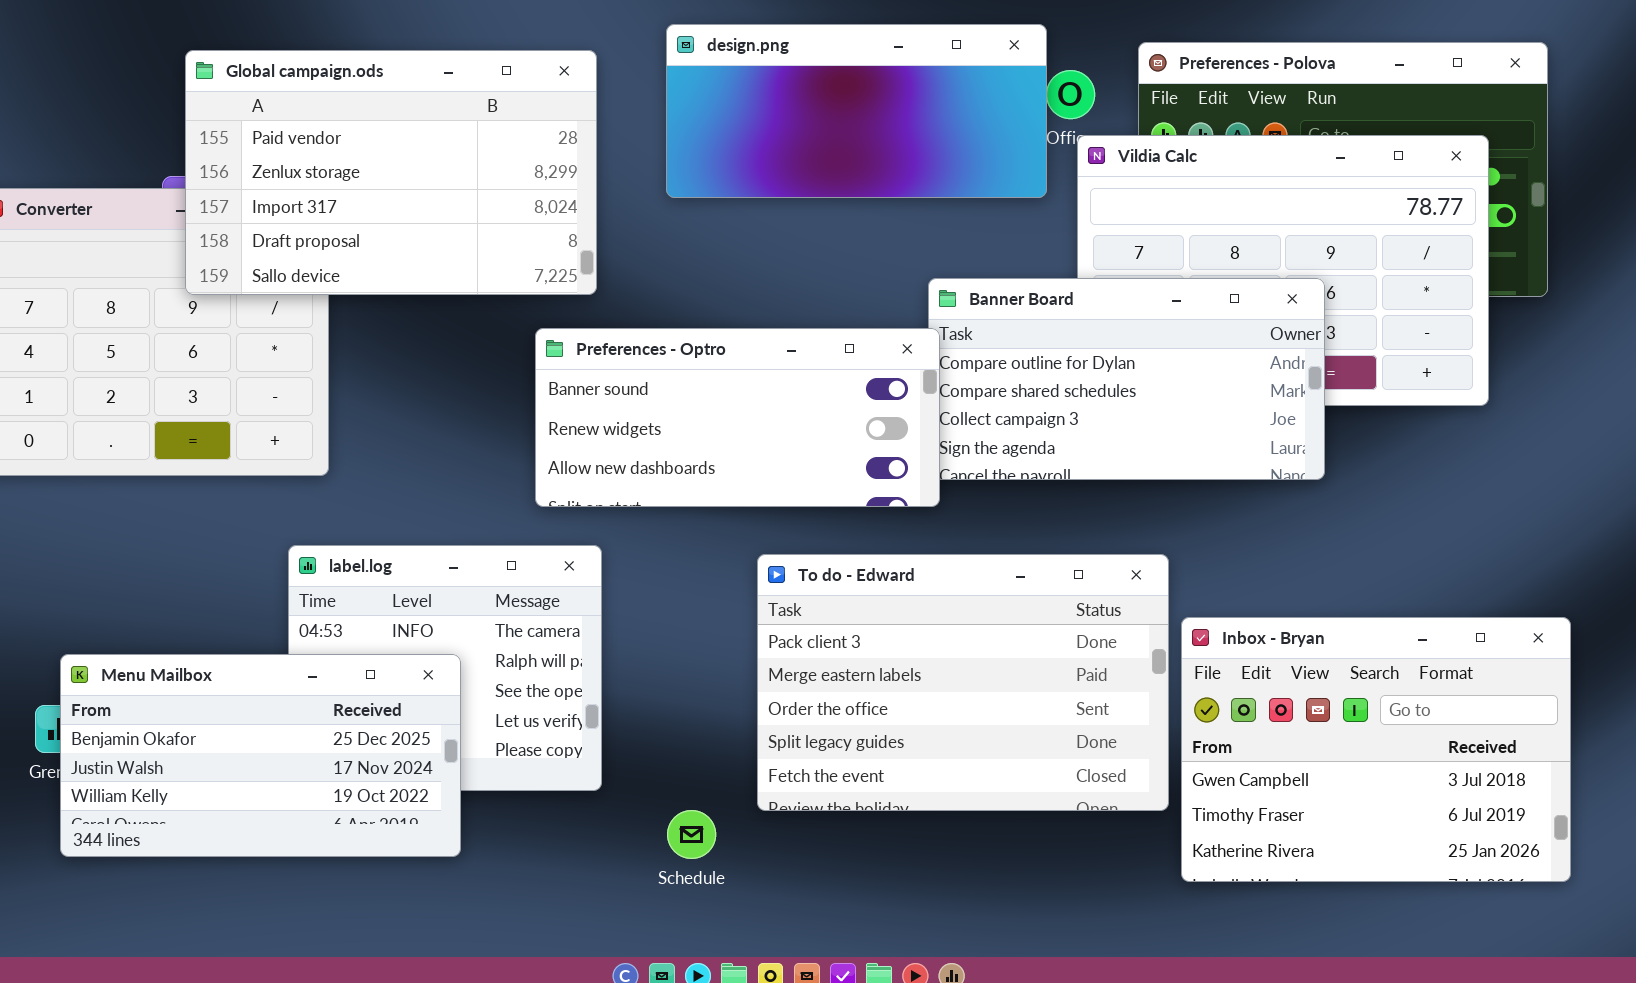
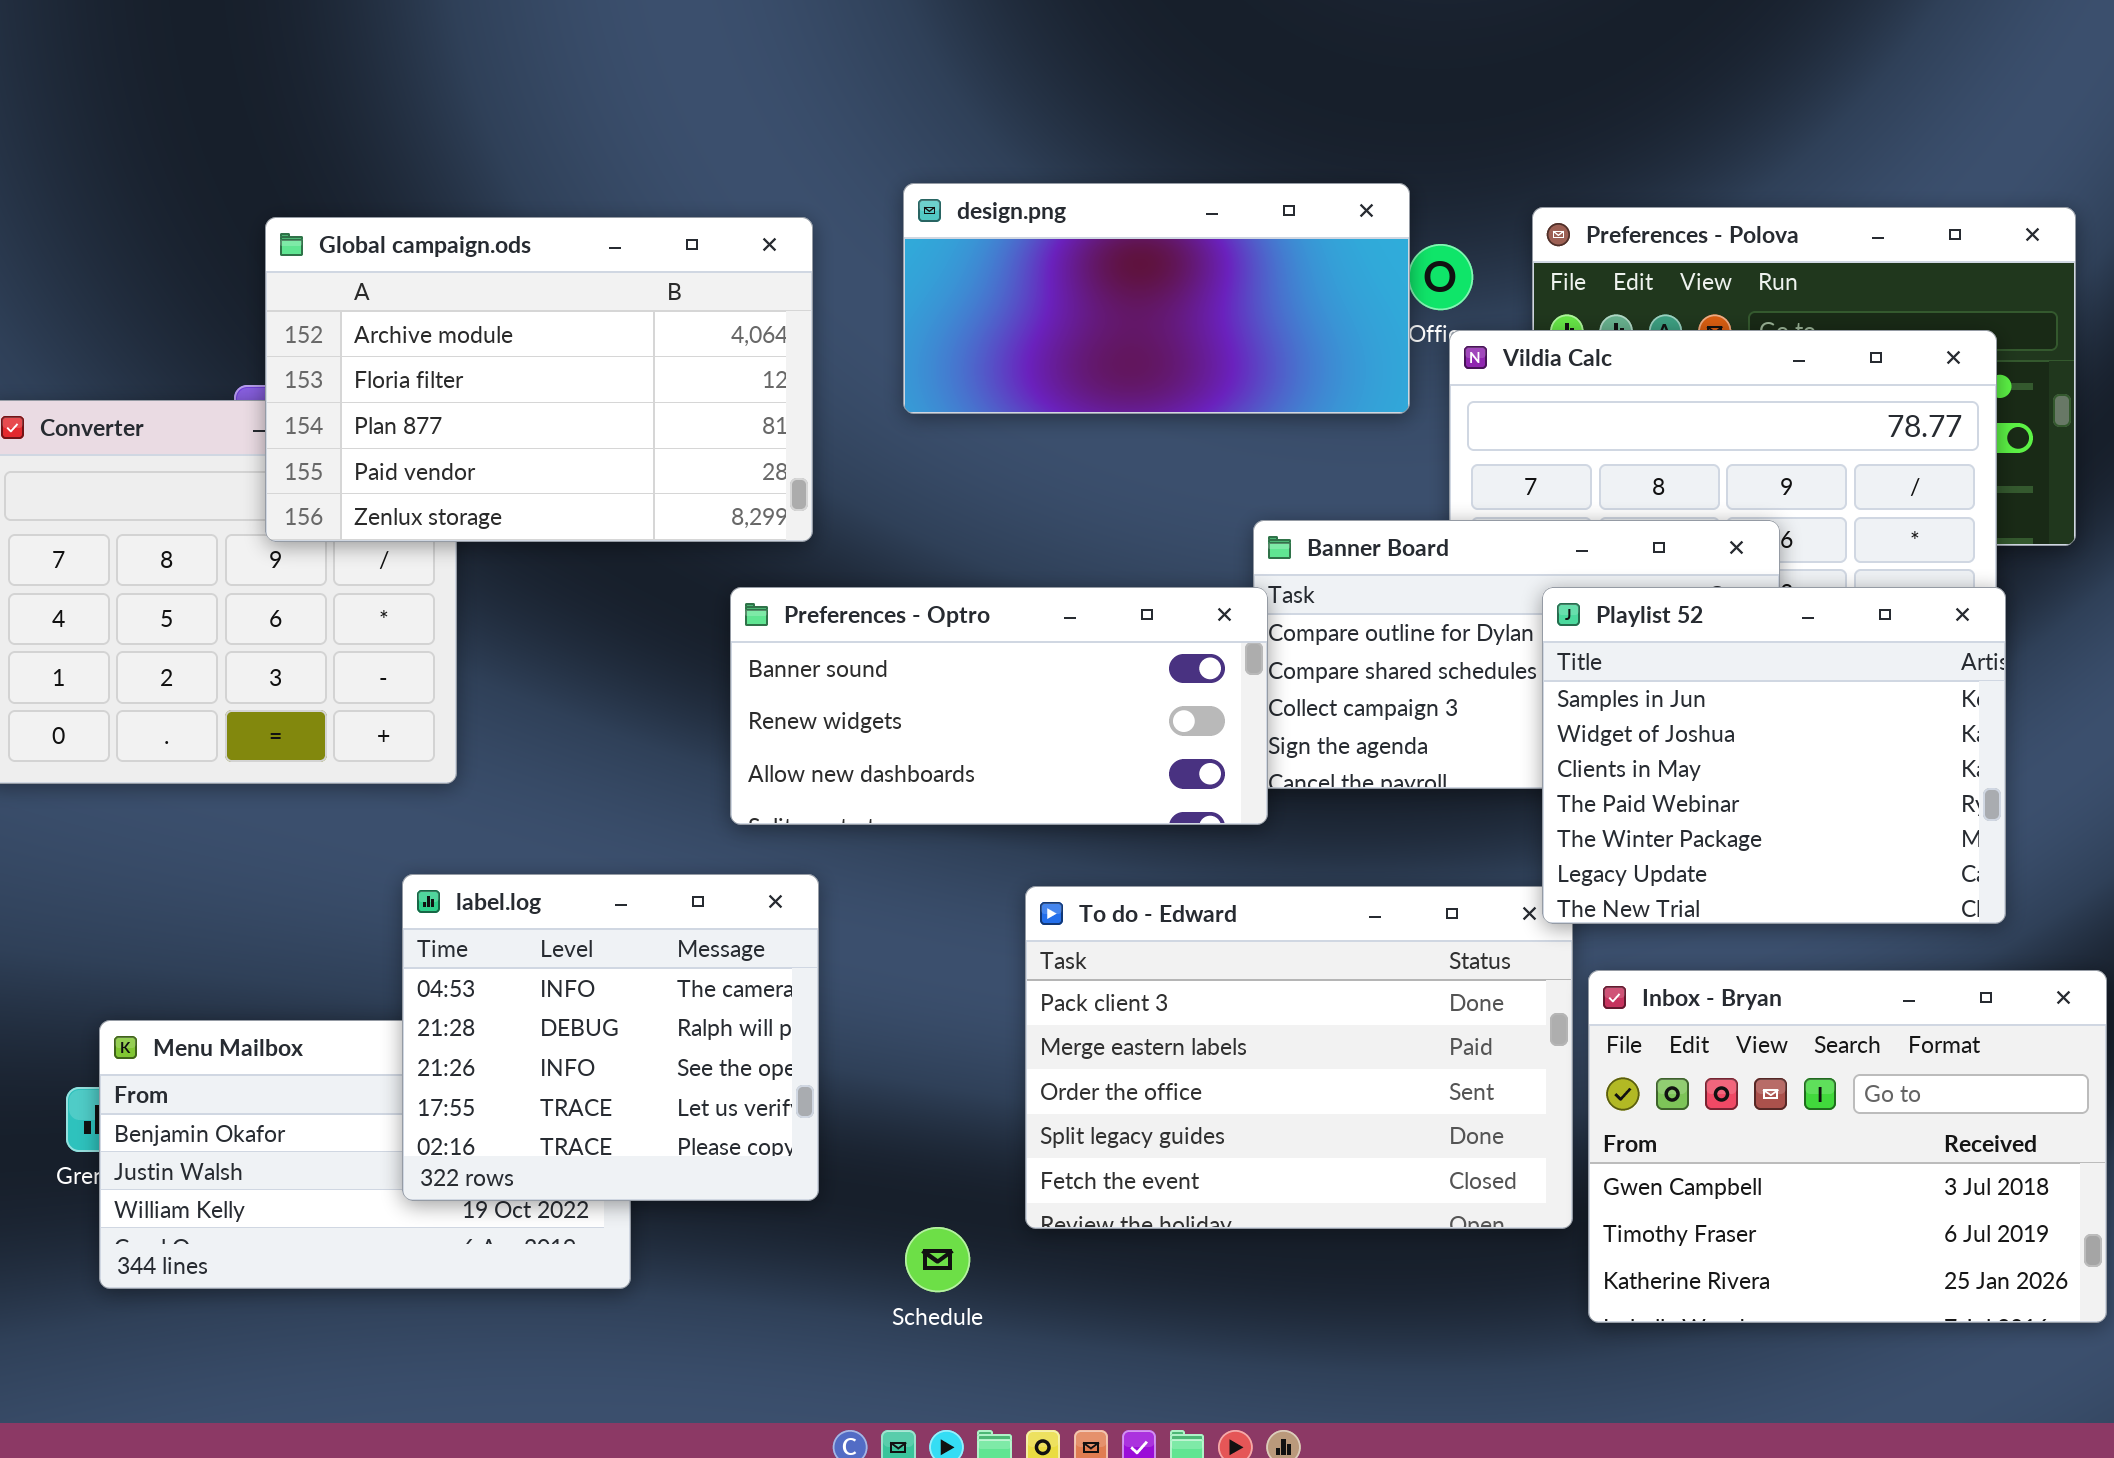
Global campaign.ods: [185,50,597,295] -> [265,217,813,542], scrolled up 3 rows
Playlist 52: none -> [1542,587,2006,924], opened
label.log: [288,545,602,791] -> [402,874,819,1201], raised

